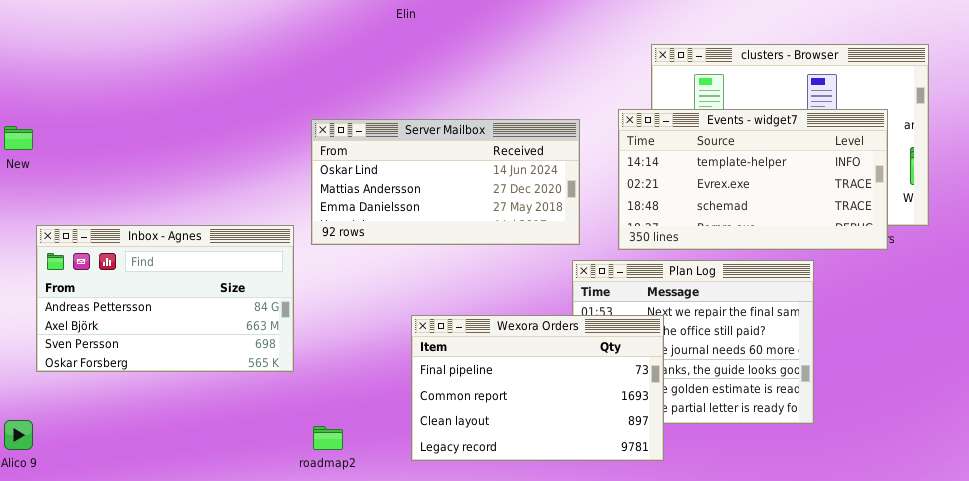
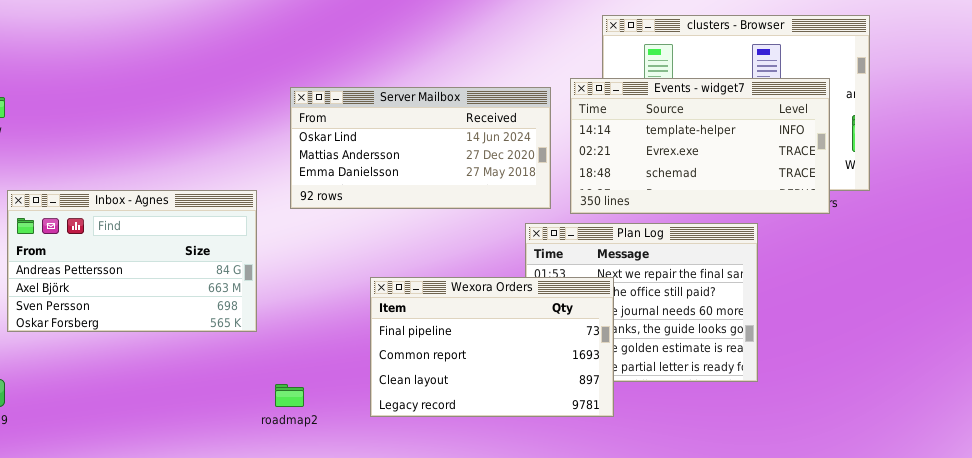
Server Mailbox: [311,119,580,245] -> [290,87,551,209], moved

